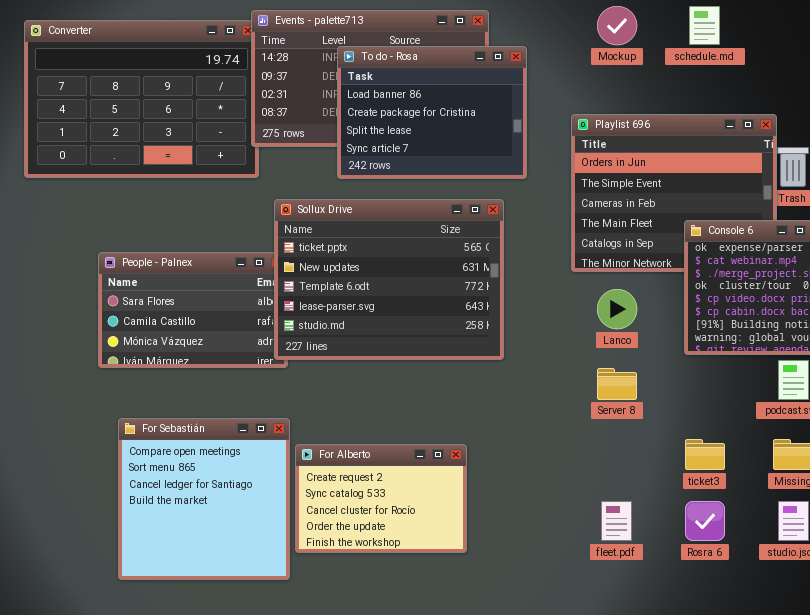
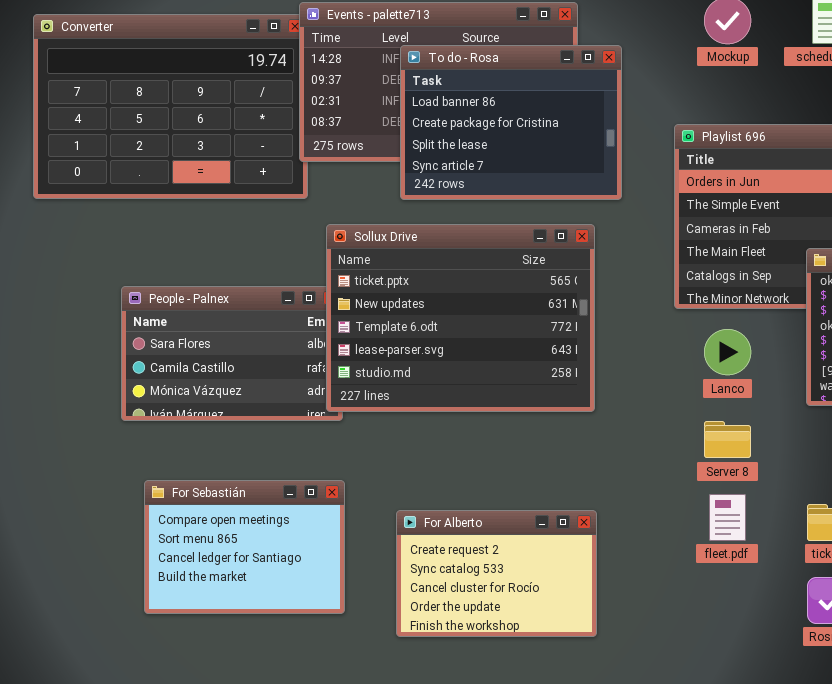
For Sebastián: [118,418,290,580] -> [144,480,345,614], resized
For Alberto: [295,444,467,553] -> [396,510,597,637], moved
fleet.pdf: [601,501,632,541] -> [709,494,746,541], moved

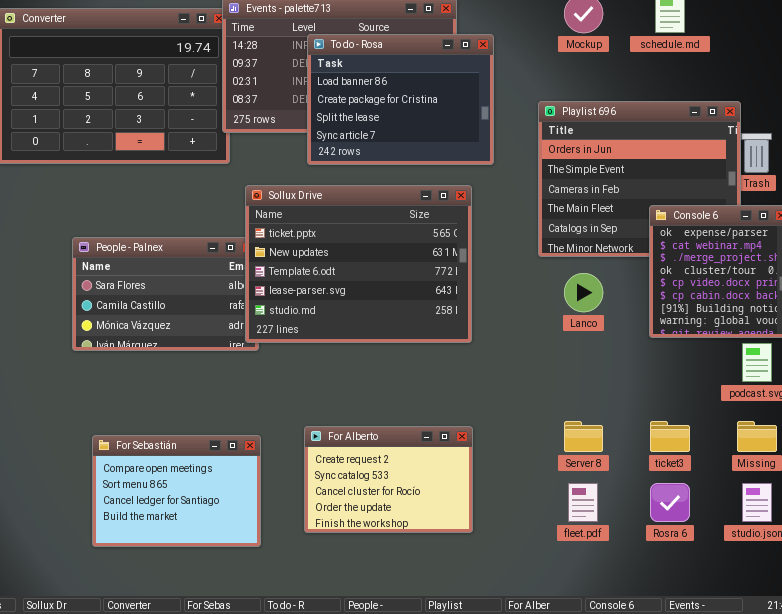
Server 8: [704,421,751,458] -> [564,421,603,452], moved
For Sebastián: [144,480,345,614] -> [92,435,261,547], moved
fleet.pdf: [709,494,746,541] -> [568,483,598,522], moved

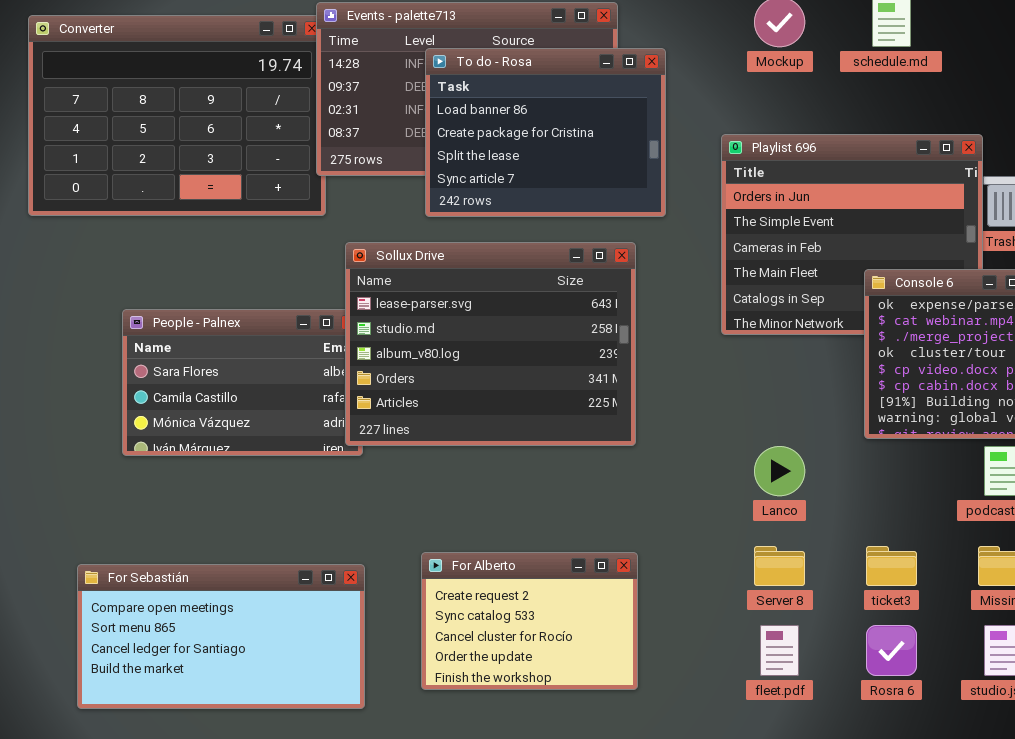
Sollux Drive: [245,185,472,343] -> [345,242,636,446], scrolled down 3 rows
Lanco: [564,273,603,312] -> [754,446,805,496], moved
For Sebastián: [92,435,261,547] -> [77,564,365,709], resized

